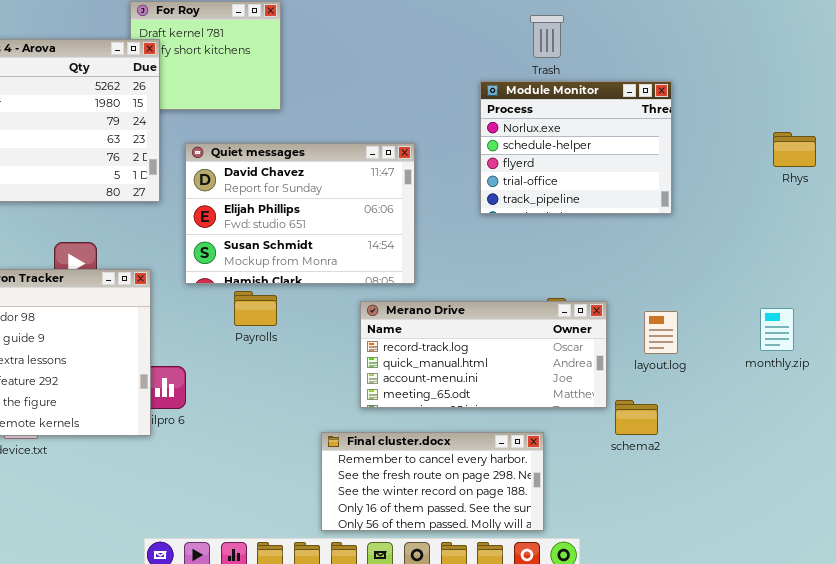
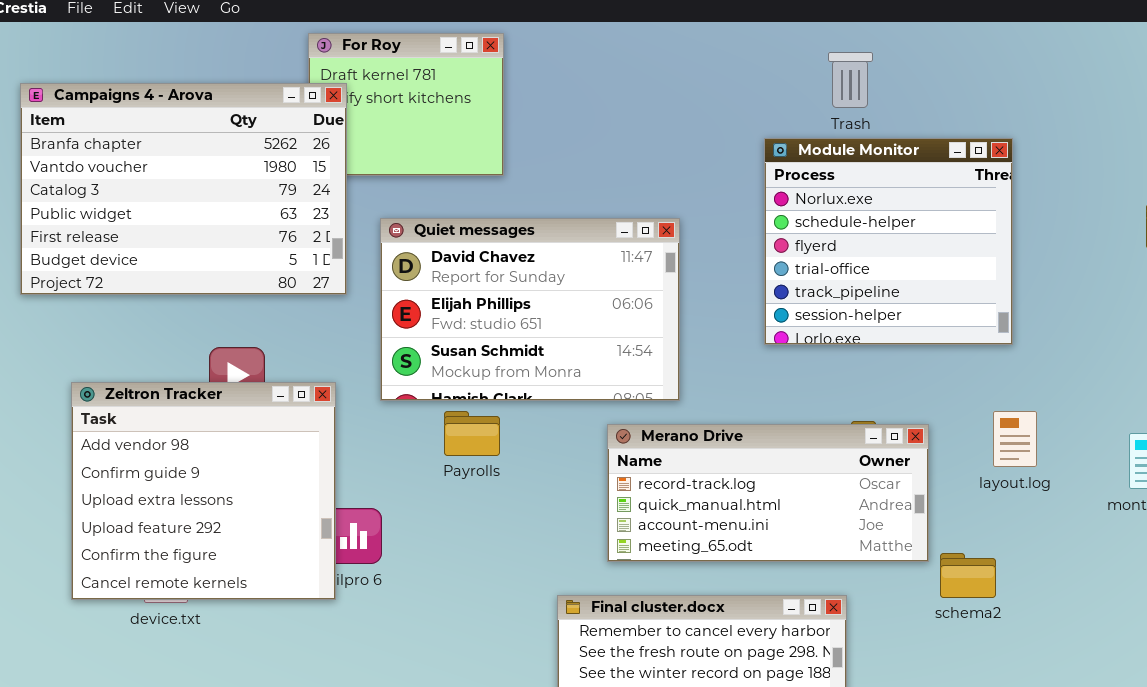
Module Monitor: [480,81,672,214] -> [764,138,1013,345], resized
layout.log: [644,311,678,354] -> [993,411,1037,467], moved

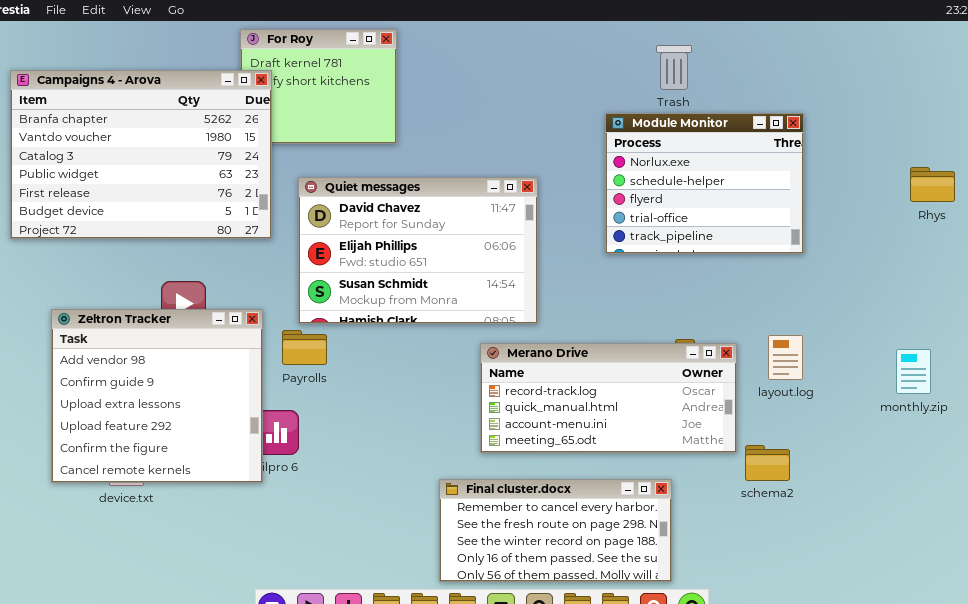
Module Monitor: [764,138,1013,345] -> [605,113,804,254], resized
Payrolls: [444,411,500,456] -> [282,330,327,365], moved
layout.log: [993,411,1037,467] -> [768,335,803,380], moved

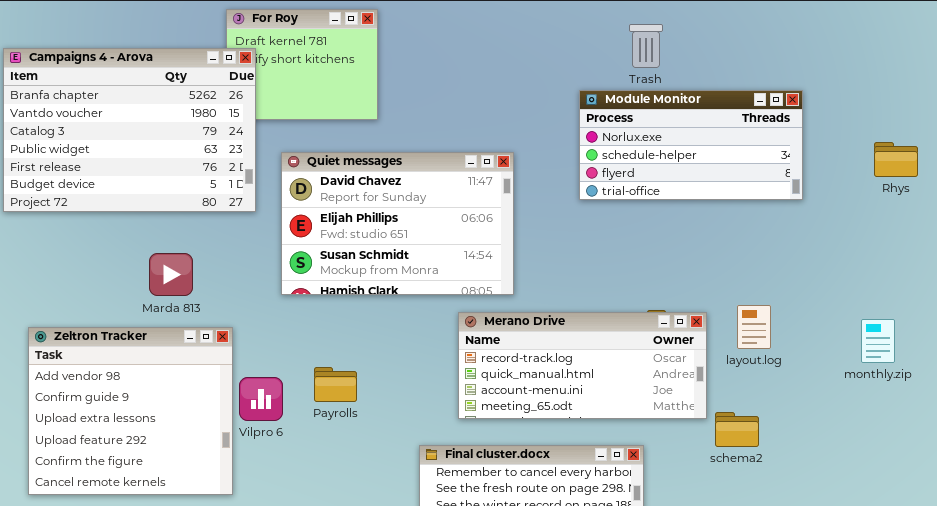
Module Monitor: [605,113,804,254] -> [579,90,803,200], resized
Zeltron Tracker: [51,309,263,483] -> [28,327,233,495], moved
Payrolls: [282,330,327,365] -> [314,367,357,402], moved

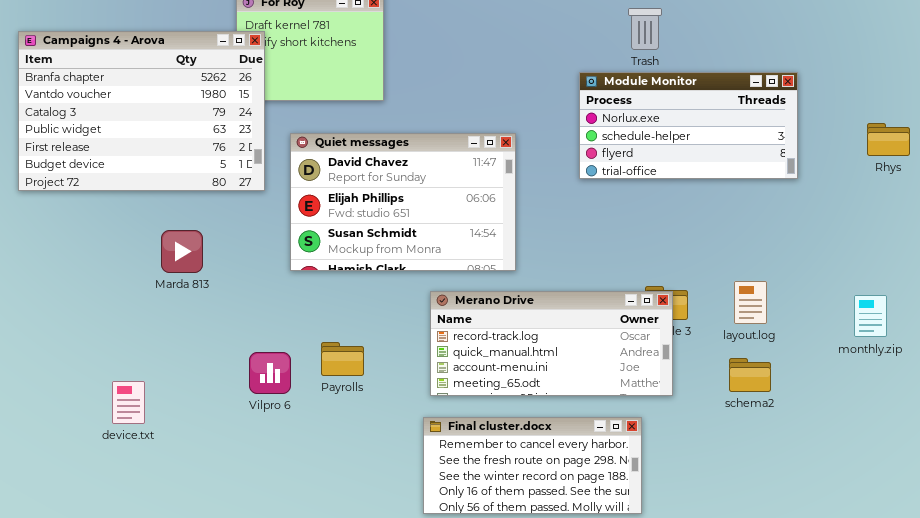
Merano Drive: [458,312,707,419] -> [430,291,673,396], moved
Zeltron Tracker: [28,327,233,495] -> none, closed
schema2: [715,412,759,447] -> [729,358,771,392], moved

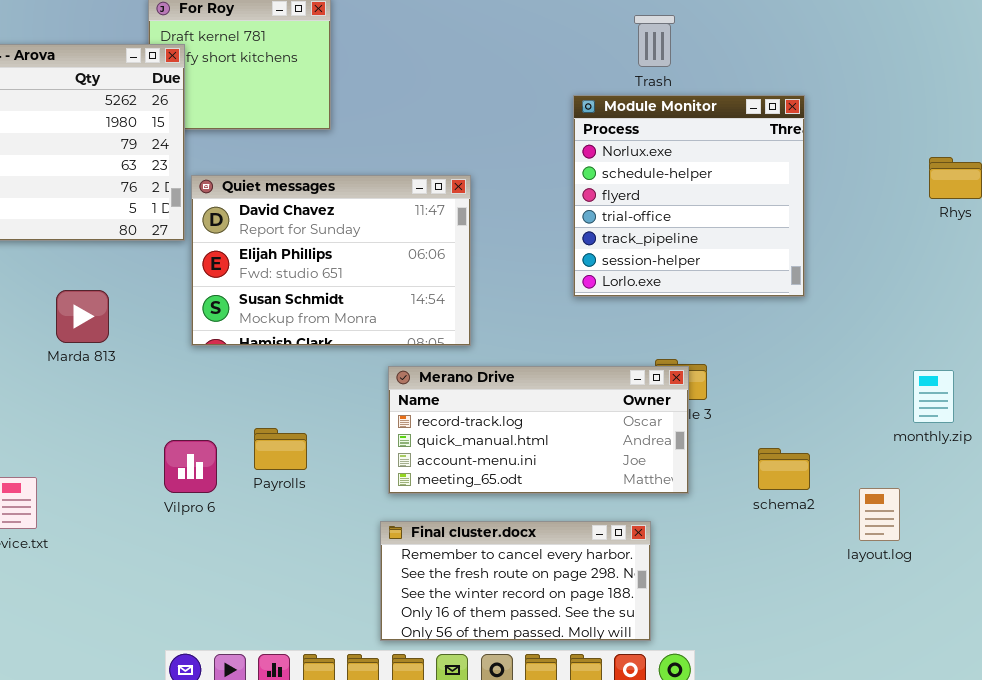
Module Monitor: [579,72,798,179] -> [573,95,805,297], resized
Quiet messages: [290,133,516,271] -> [191,175,471,346], moved
layout.log: [734,281,767,324] -> [859,488,900,541], moved

